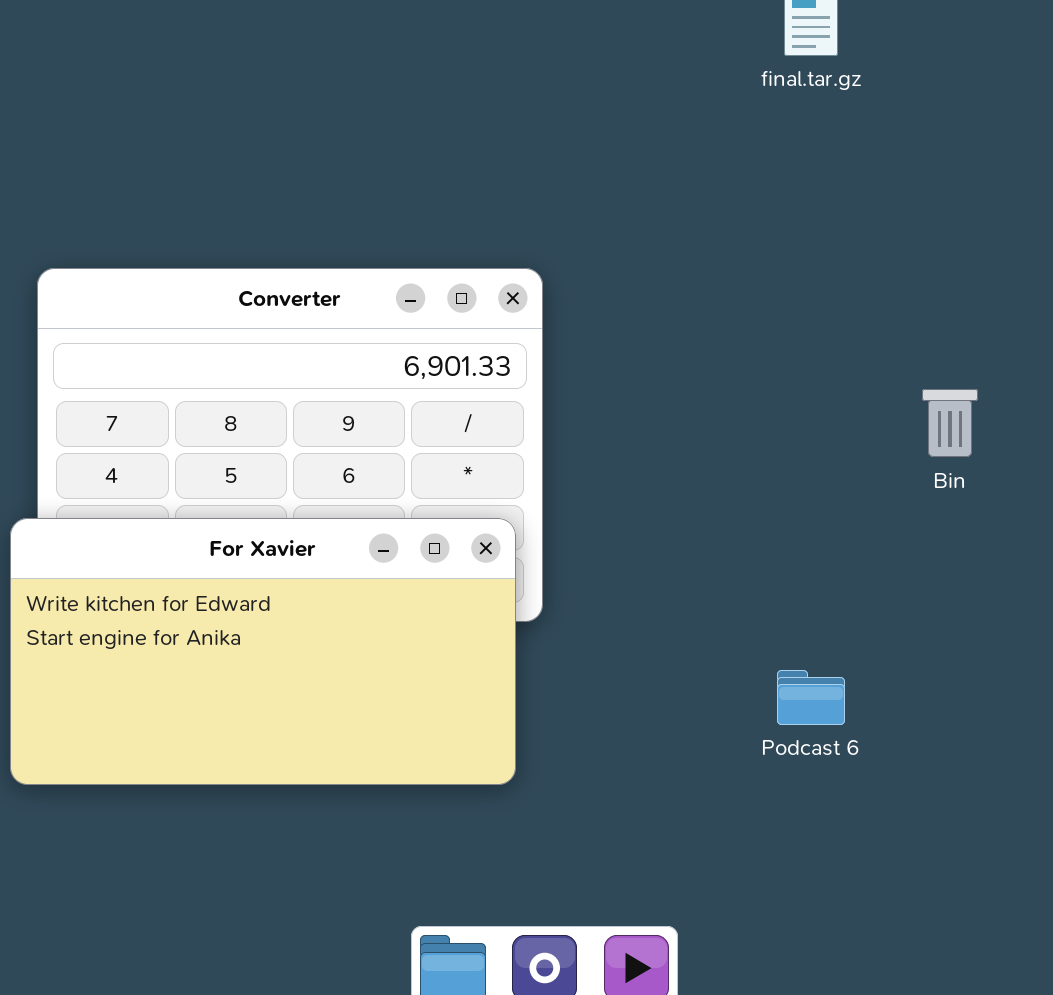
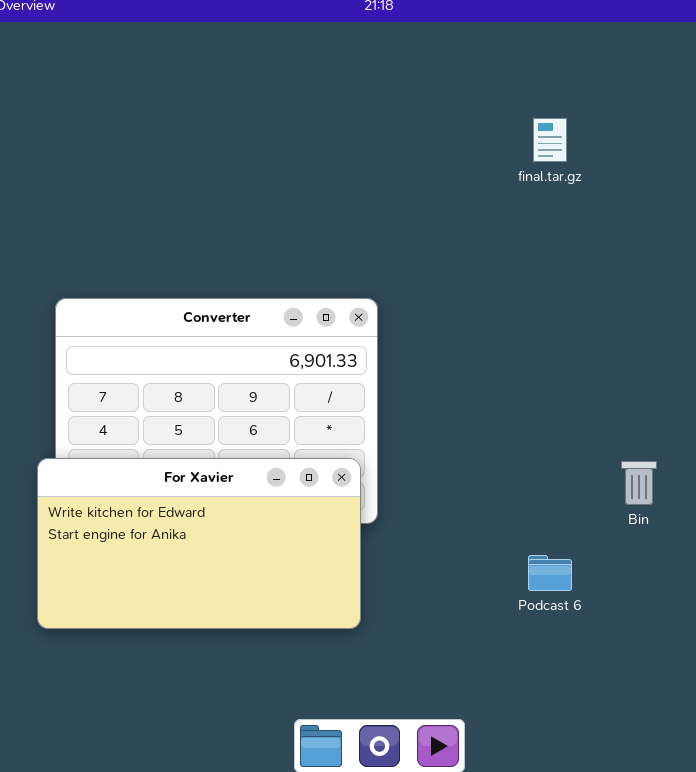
Bin: [922,389,978,457] -> [621,461,657,505], moved

